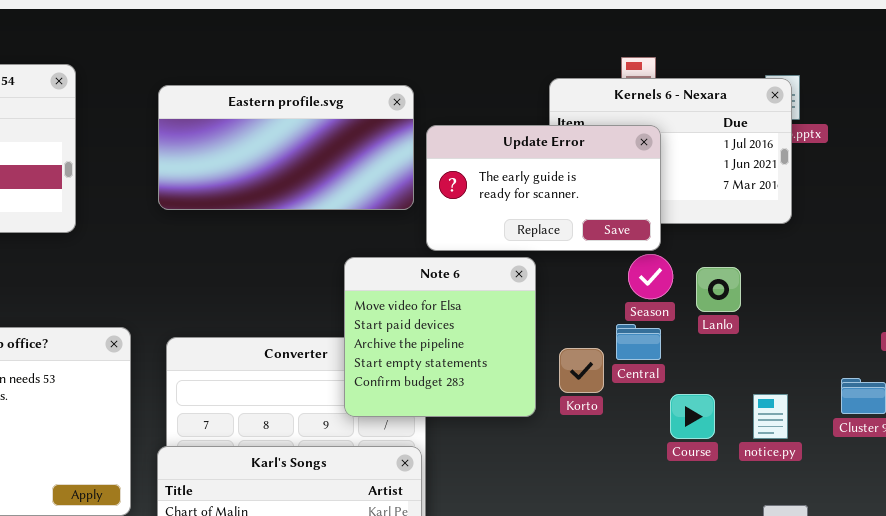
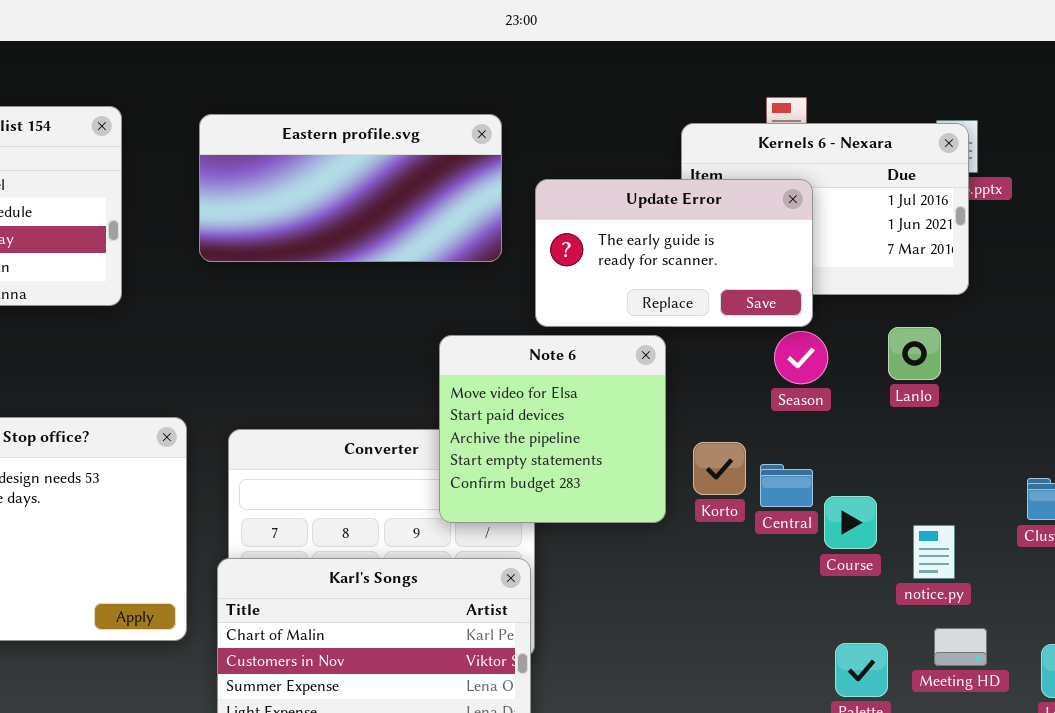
Eastern profile.svg: [158,85,414,210] -> [199,114,502,262], moved
Lanlo: [696,267,741,312] -> [888,327,941,380], moved
Central: [616,324,661,360] -> [760,464,813,507], moved
notice.py: [753,394,788,439] -> [913,525,955,579], moved

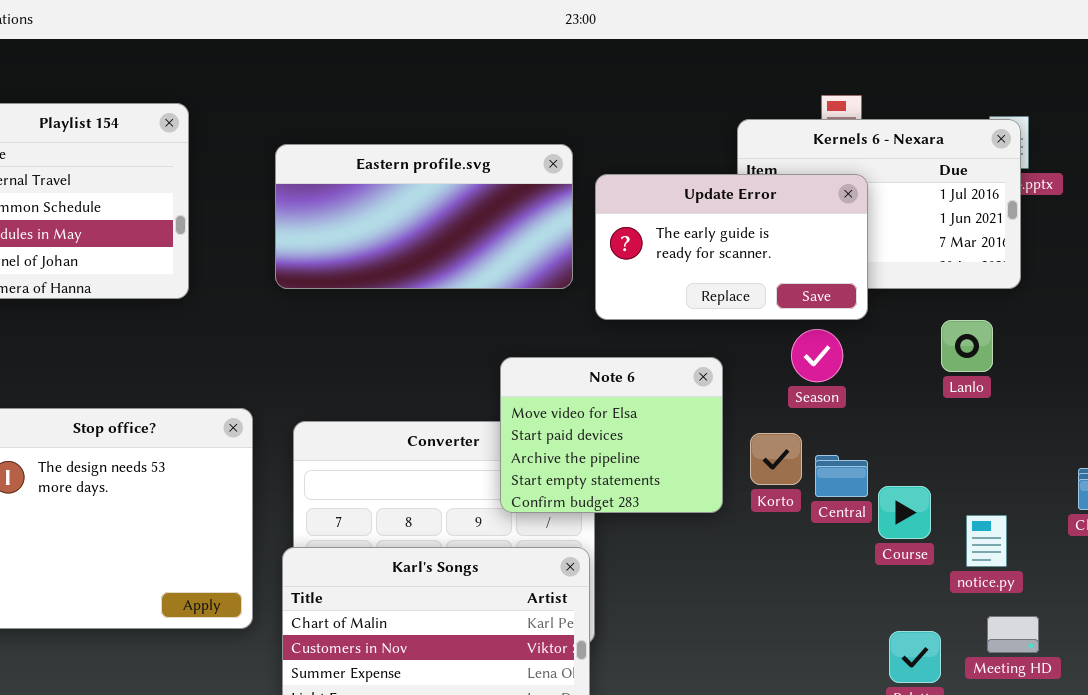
Eastern profile.svg: [199,114,502,262] -> [275,144,573,289], moved
Season: [774,331,828,384] -> [791,329,843,382], moved
Note 6: [439,335,666,523] -> [500,357,723,513], resized

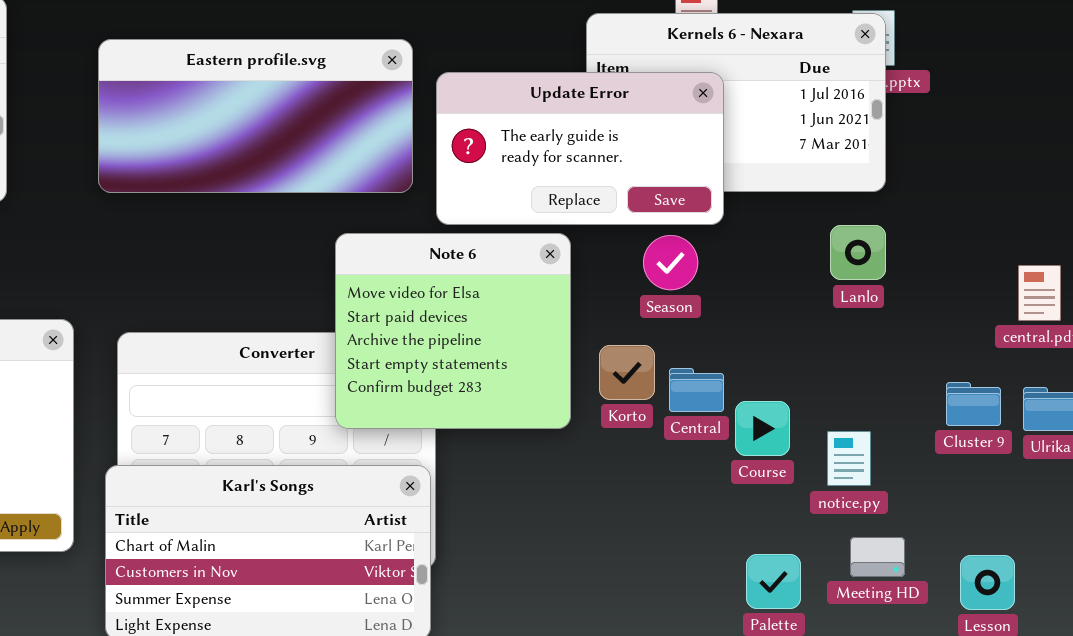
Lanlo: [941,320,993,372] -> [830,225,886,280], moved
Note 6: [500,357,723,513] -> [335,233,571,429], resized

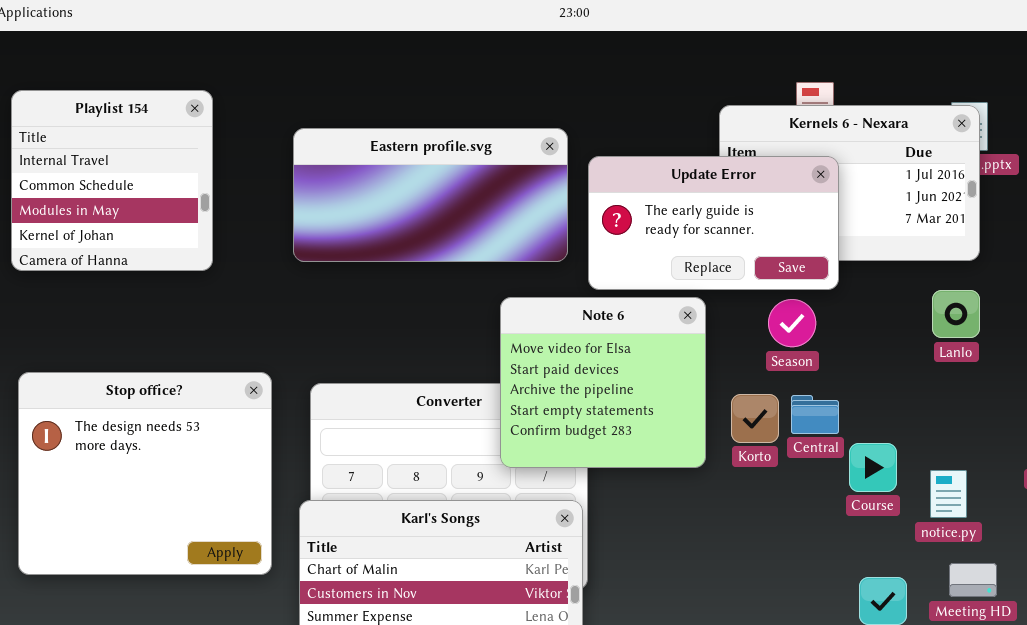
Central: [669,368,724,412] -> [791,395,839,434], moved

